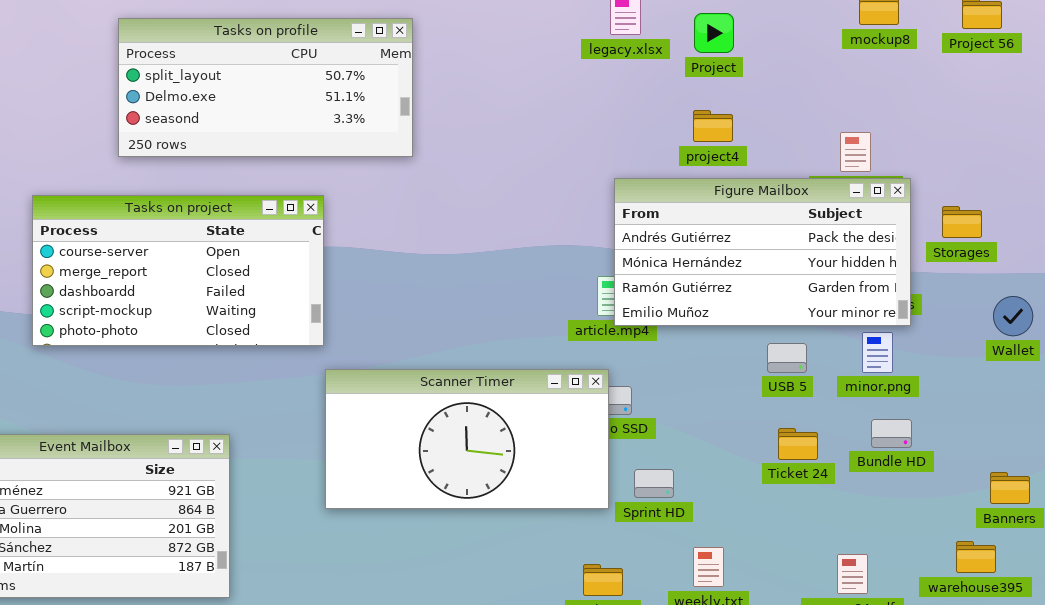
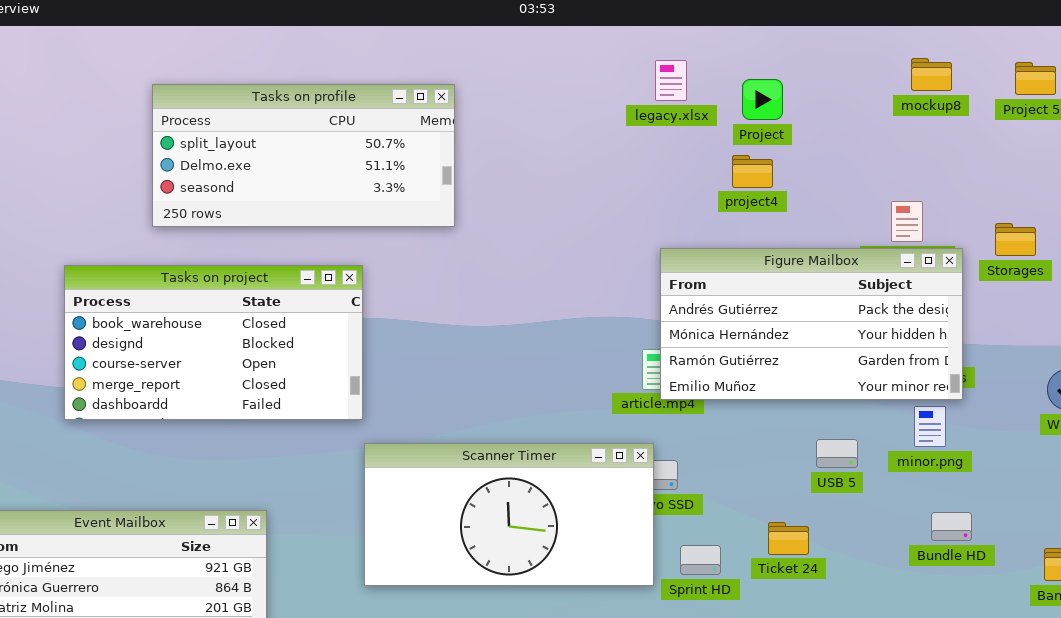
project4: [693,110,733,142] -> [732,155,773,188], moved
Tasks on project: [32,195,324,346] -> [64,265,363,420], scrolled up 2 rows
Storages: [942,206,982,238] -> [995,223,1036,256], moved
USB 5: [767,343,807,373] -> [816,439,858,468], moved
Bundle HD: [871,419,912,448] -> [931,512,972,541], moved
Ticket 24: [778,428,818,460] -> [768,522,809,555], moved

